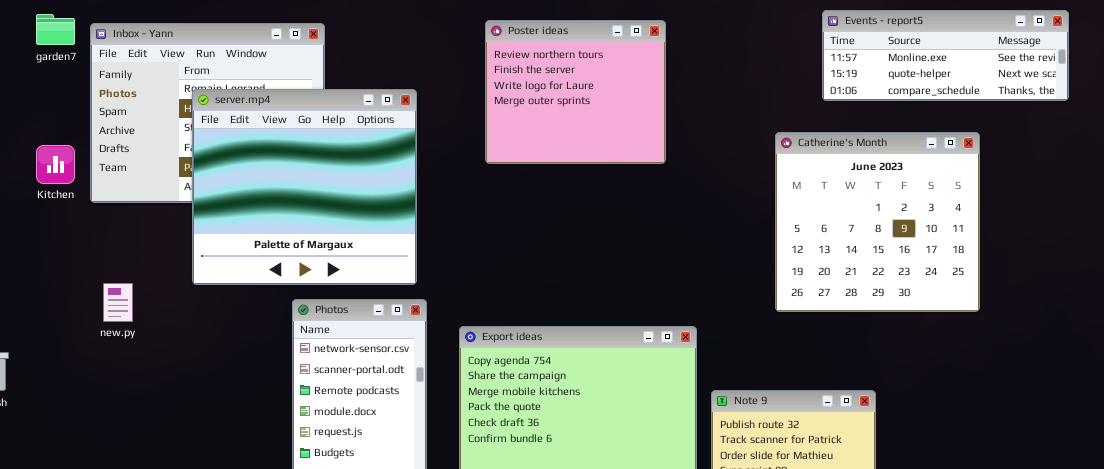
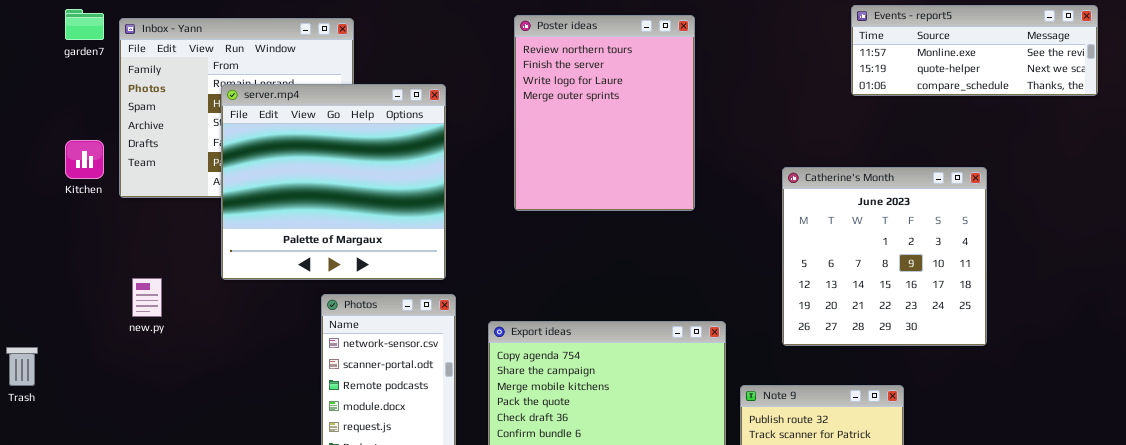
Poster ideas: [485,20,666,164] -> [514,15,695,211], resized
Catherine's Month: [775,132,980,312] -> [782,167,987,346], moved

